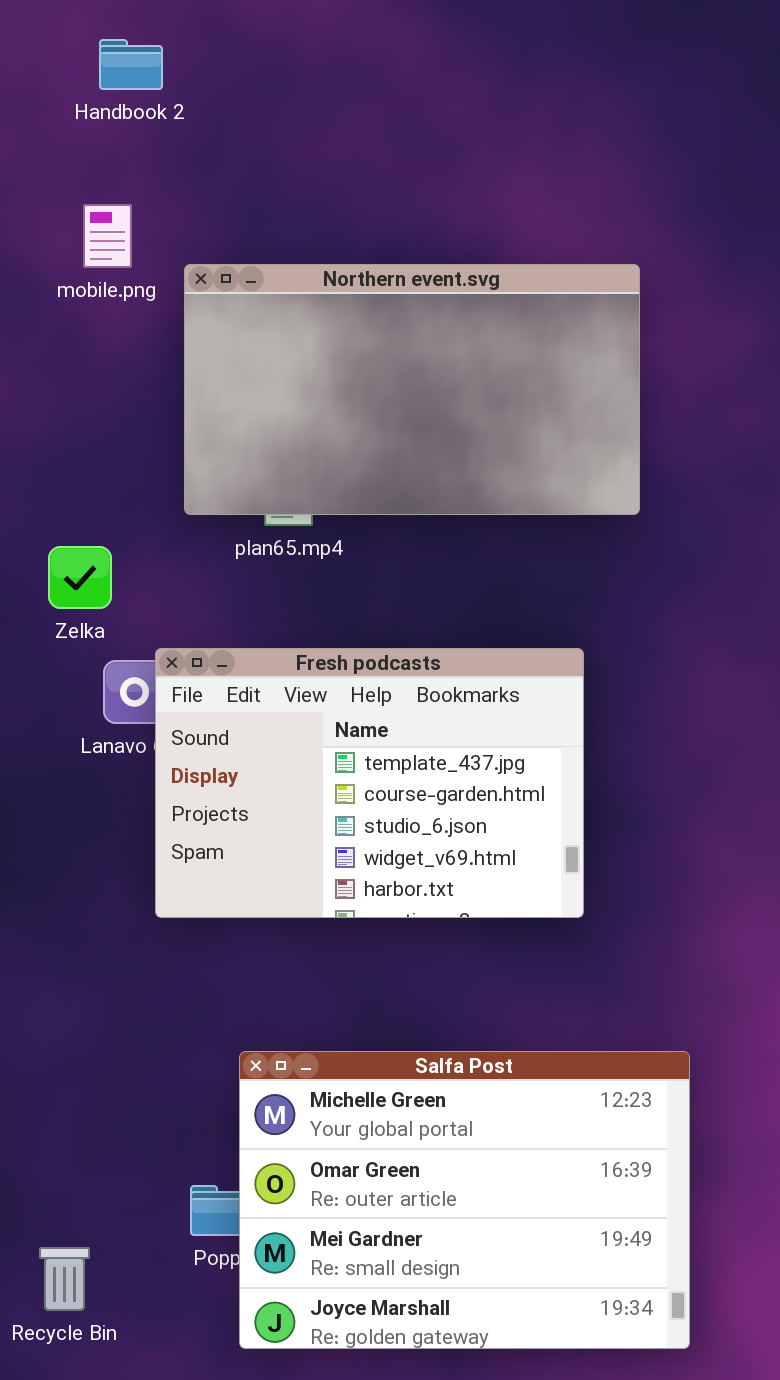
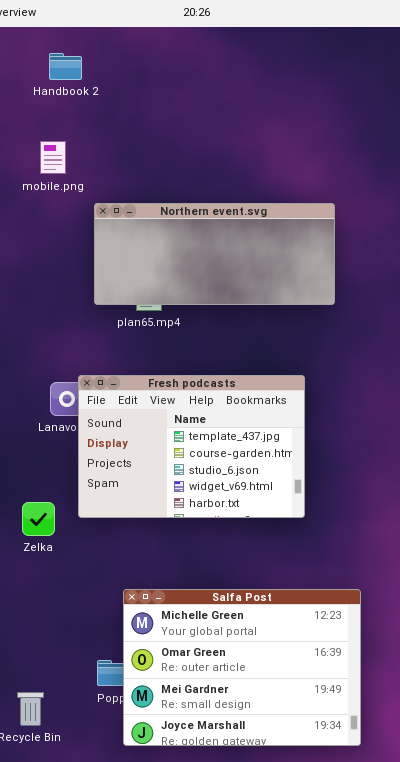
Northern event.svg: [184,264,640,515] -> [94,203,335,305], resized
Zelka: [48,546,112,609] -> [22,502,55,536], moved

